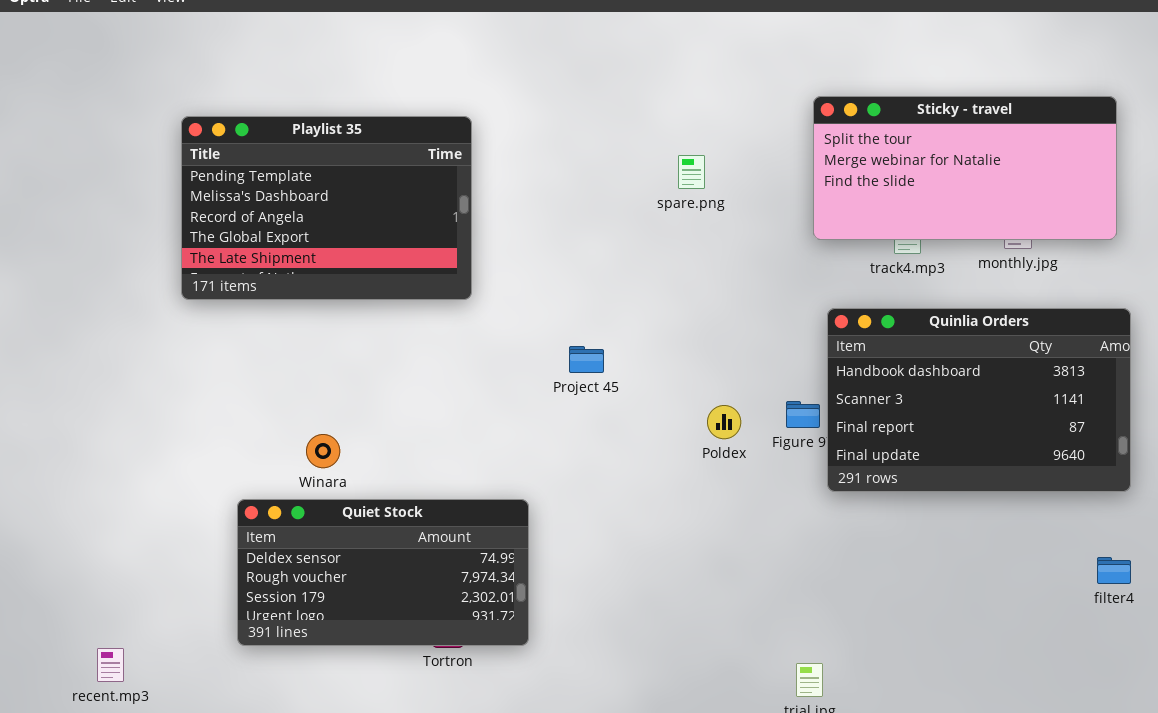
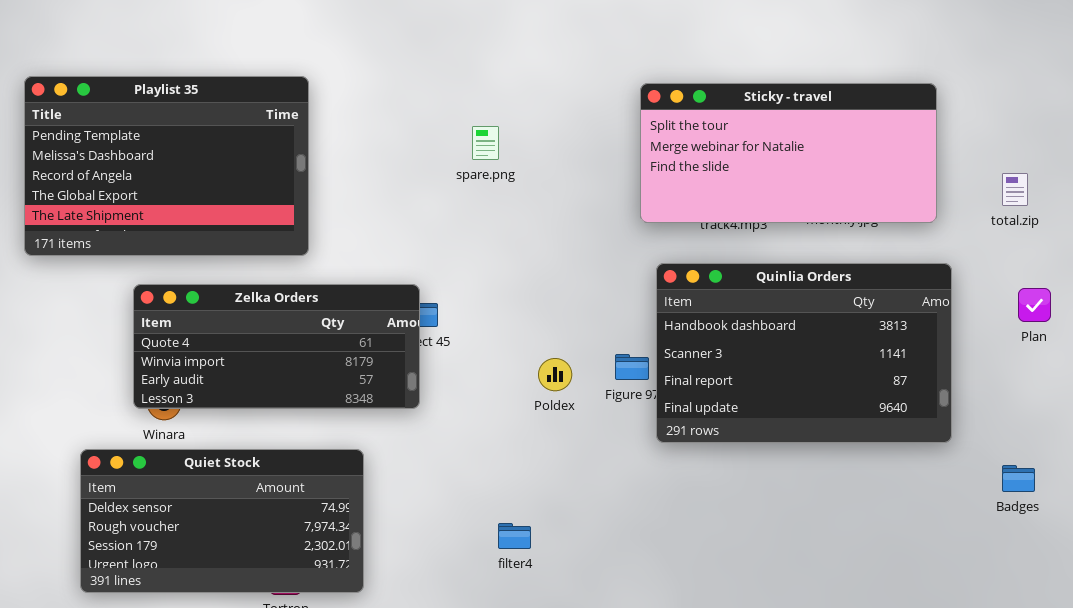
Sticky - travel: [813,96,1117,240] -> [640,83,937,223], moved
spare.png: [678,155,705,189] -> [472,126,499,160], moved
Zelka Orders: none -> [133,284,420,409], opened
filter4: [1097,557,1131,584] -> [498,523,531,549], moved

